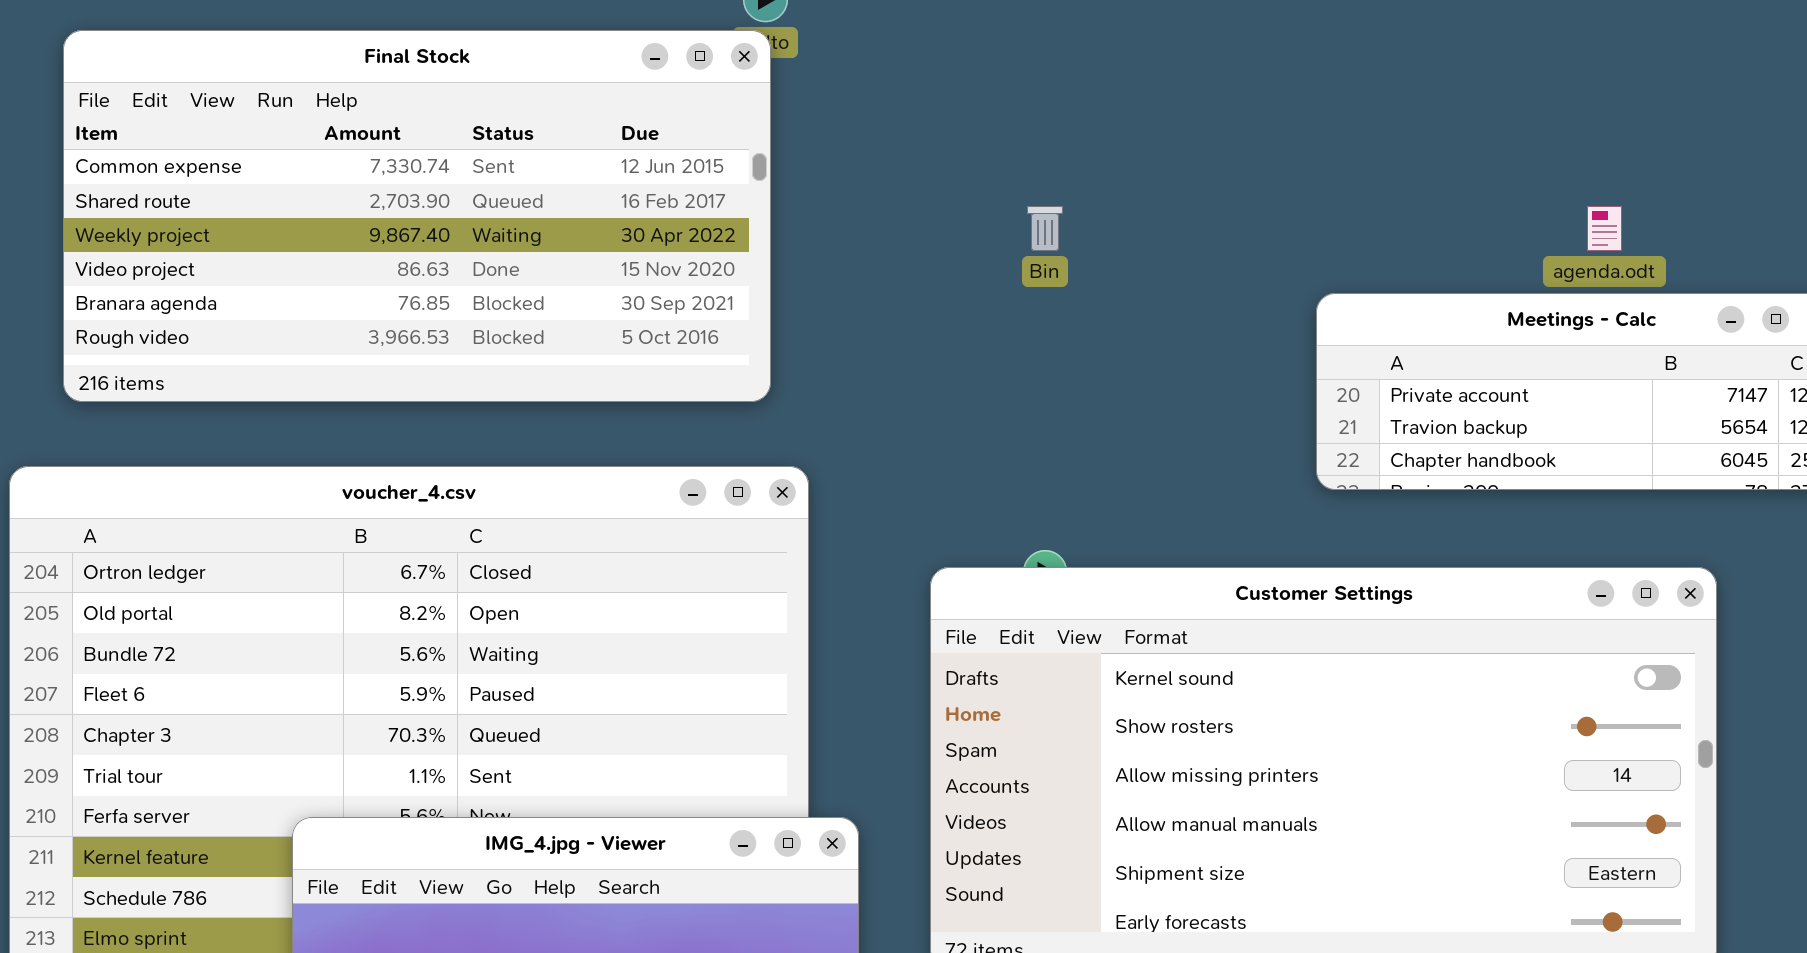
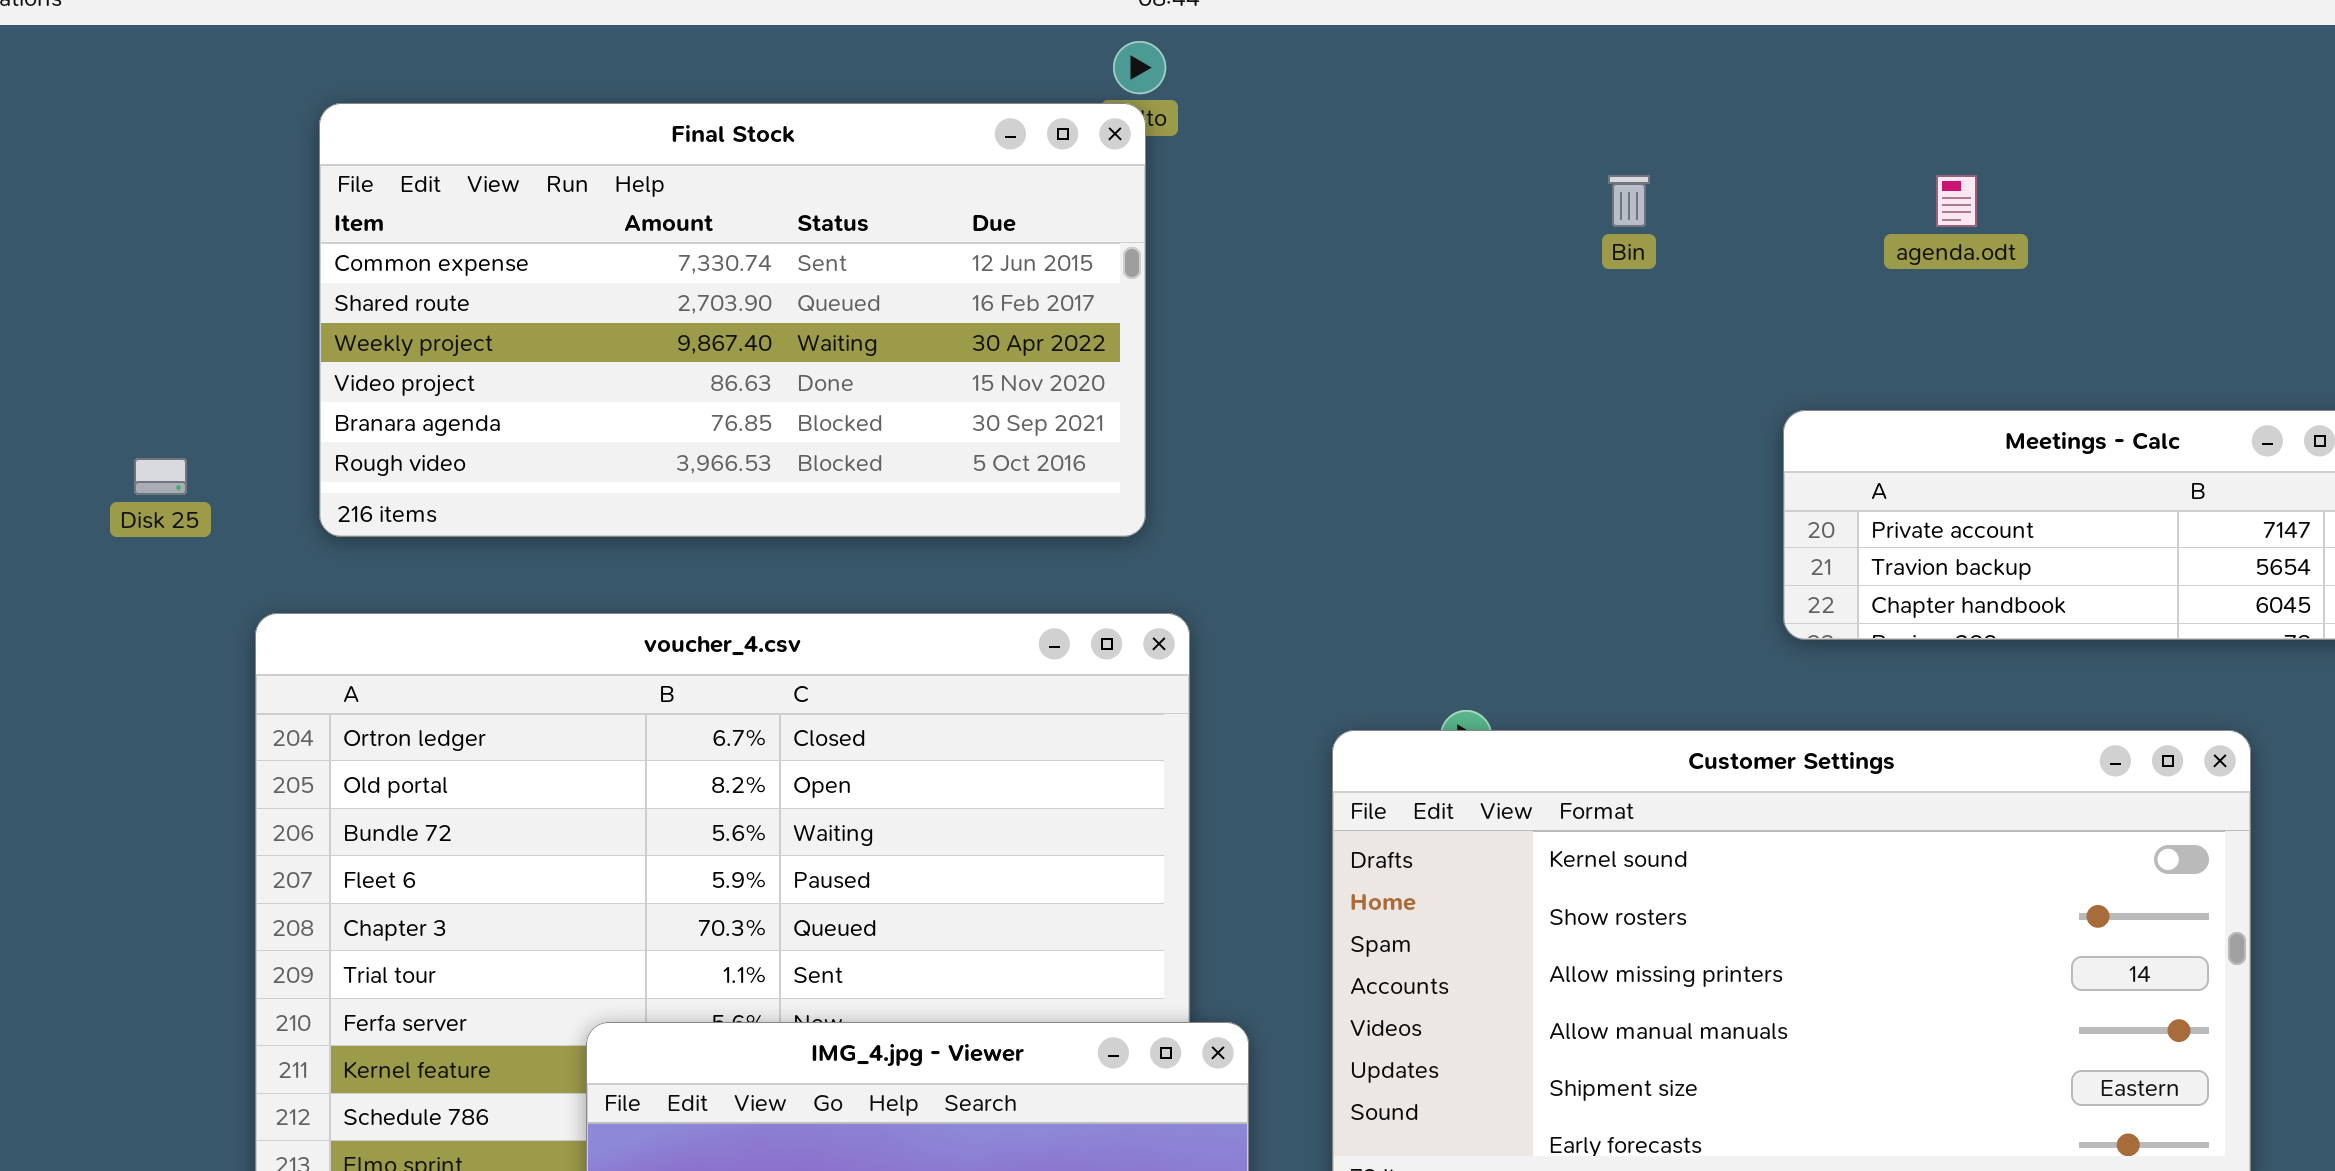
Bin: [1027,206,1063,251] -> [1608,175,1650,227], moved
agenda.odt: [1587,206,1622,251] -> [1936,175,1977,227], moved

